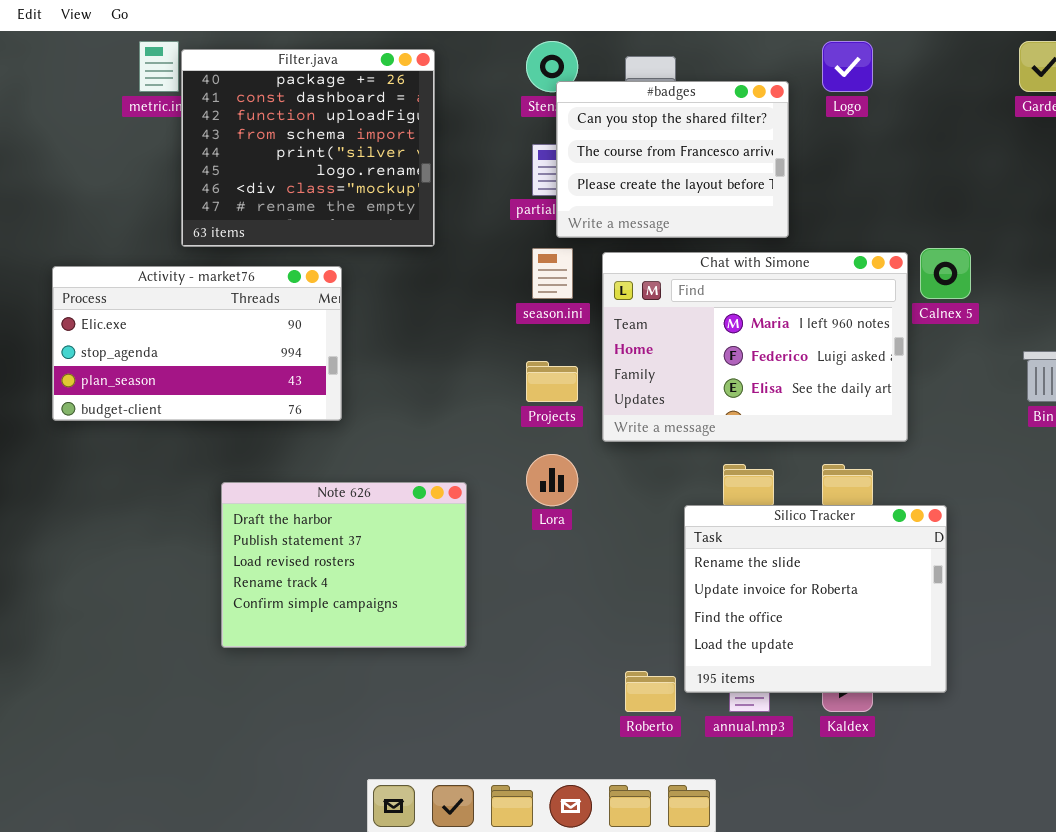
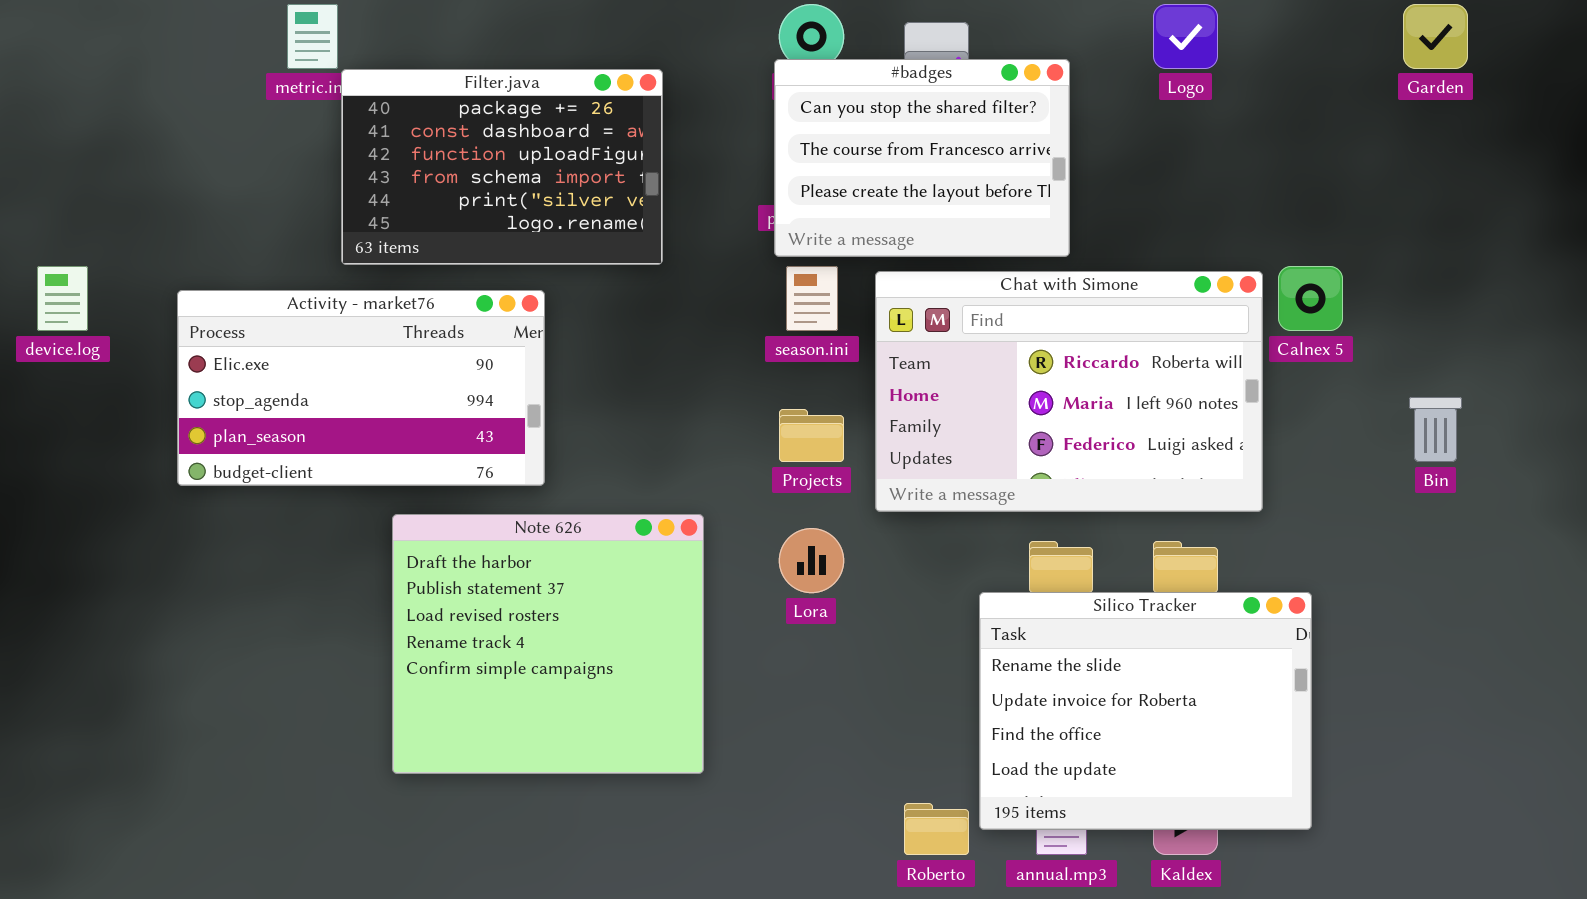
Filter.java: [181,49,435,247] -> [341,69,663,265], resized
#badges: [556,81,789,238] -> [774,59,1070,257], moved
Chat with Simone: [602,252,908,442] -> [875,271,1263,512], scrolled up 1 row
Note 626: [221,482,467,648] -> [392,514,704,774], resized

